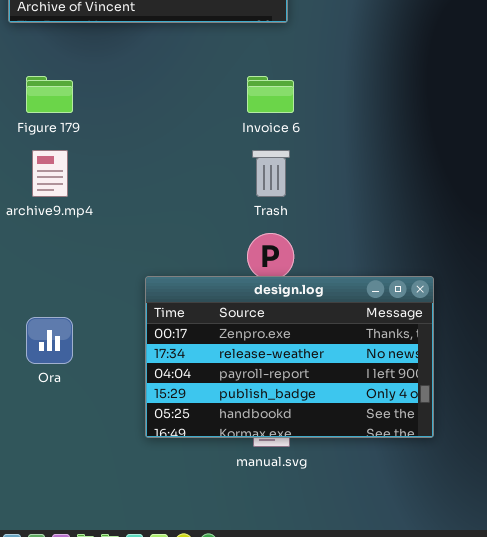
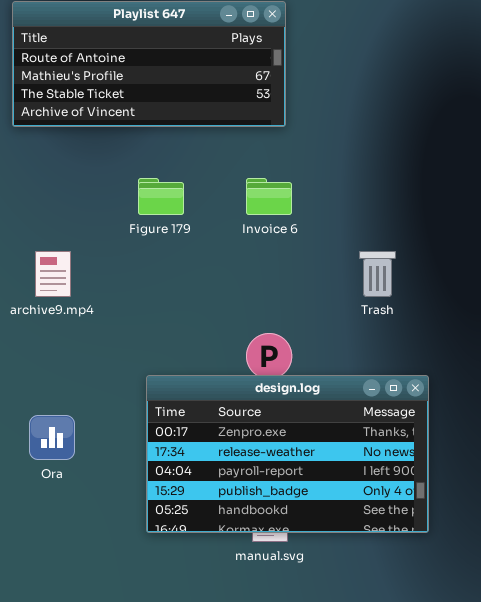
Figure 179: [26,76,73,113] -> [138,178,184,215], moved
Trash: [252,150,290,197] -> [359,251,396,297], moved

